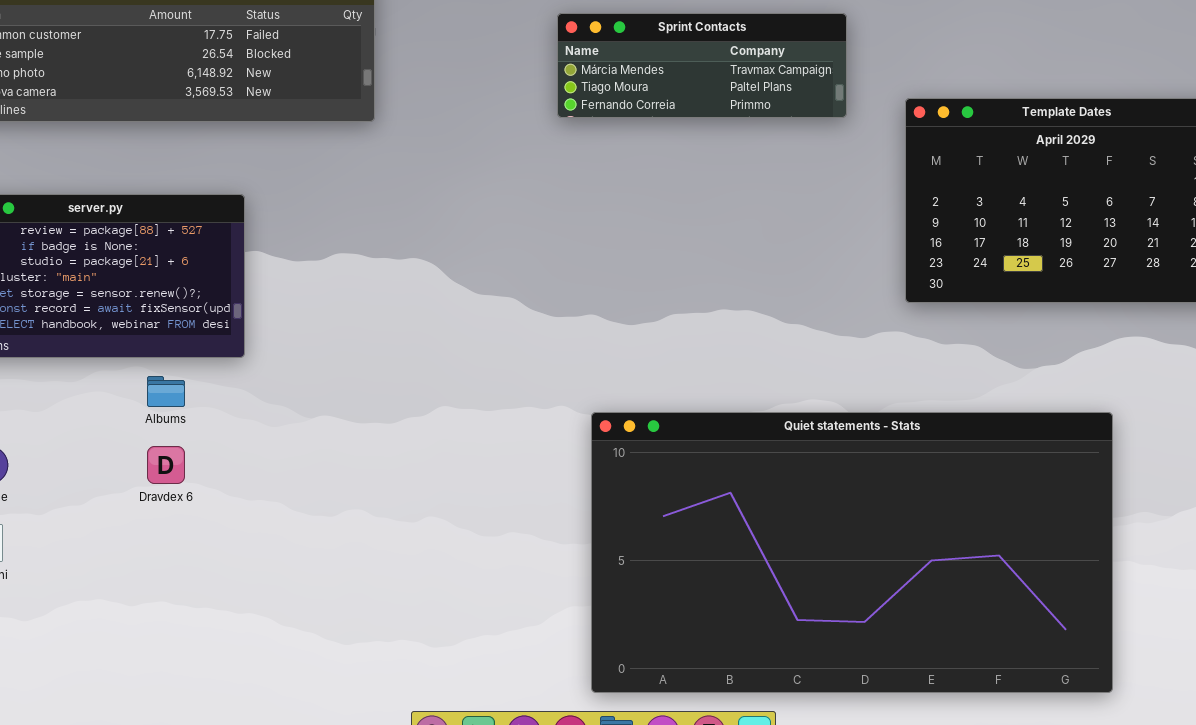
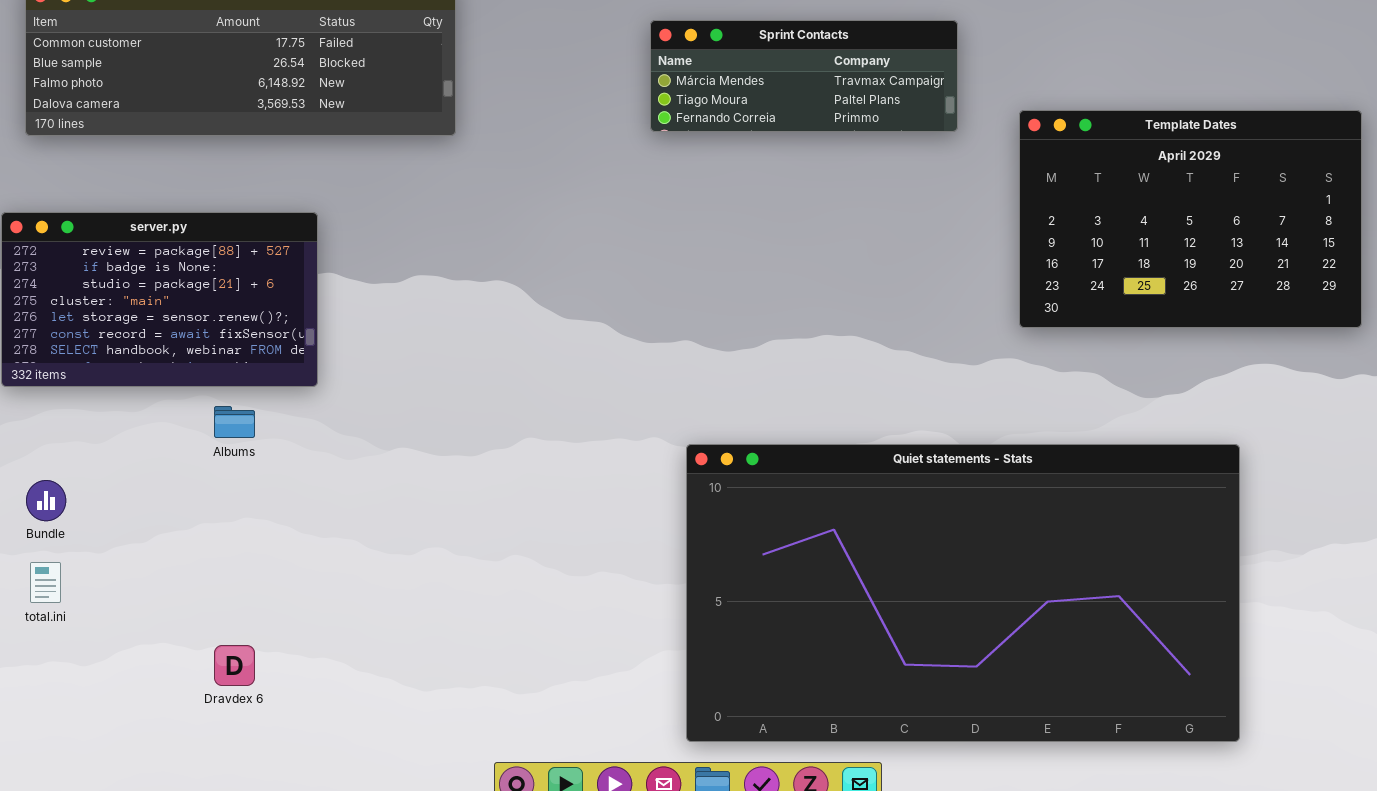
Dravdex 6: [147,446,185,484] -> [214,645,255,686], moved

